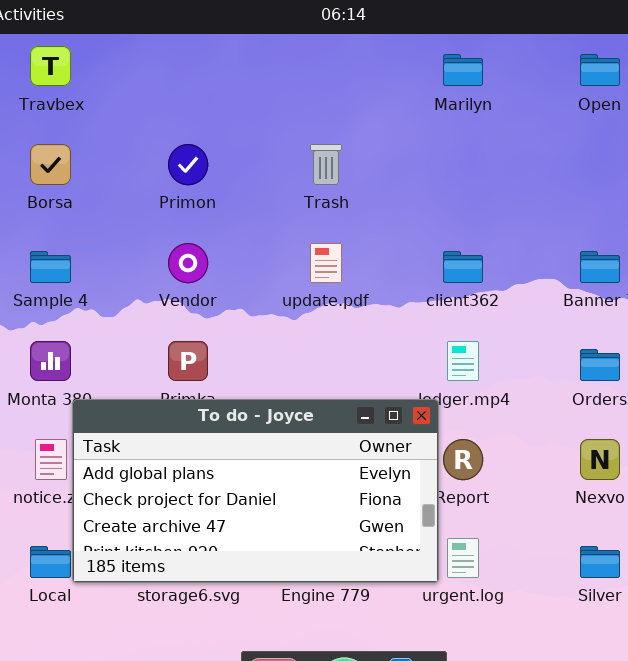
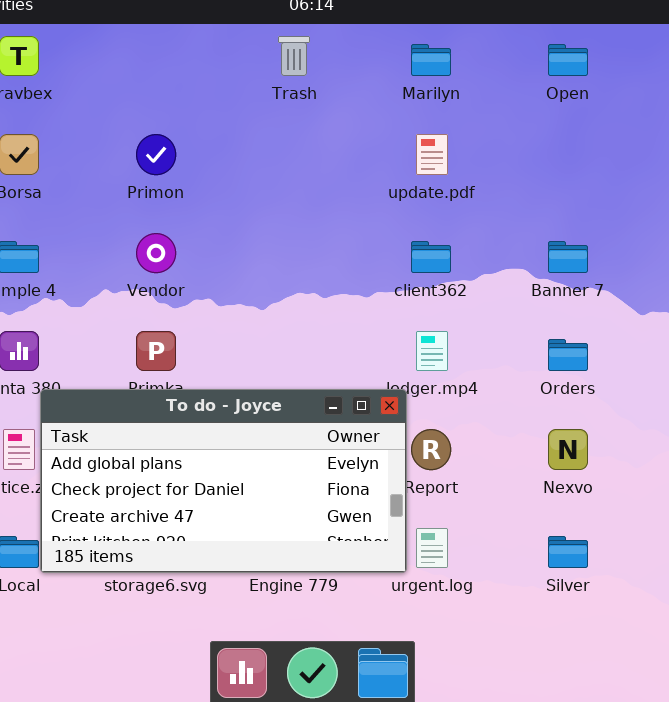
Trash: [310,144,342,185] -> [278,36,310,76], moved
update.pdf: [310,243,342,283] -> [416,134,448,175], moved

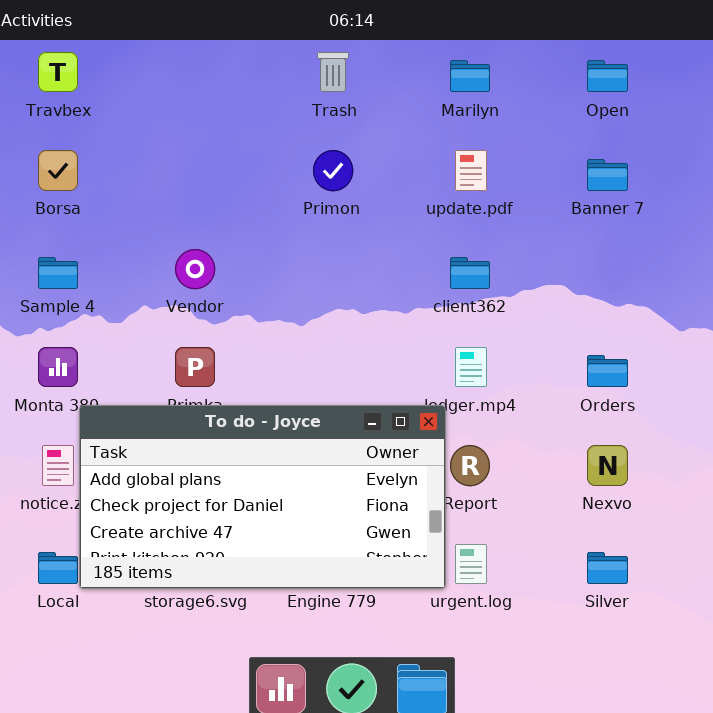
Primon: [136,134,176,175] -> [313,150,353,191], moved
Banner 7: [548,241,588,273] -> [587,159,628,191], moved

